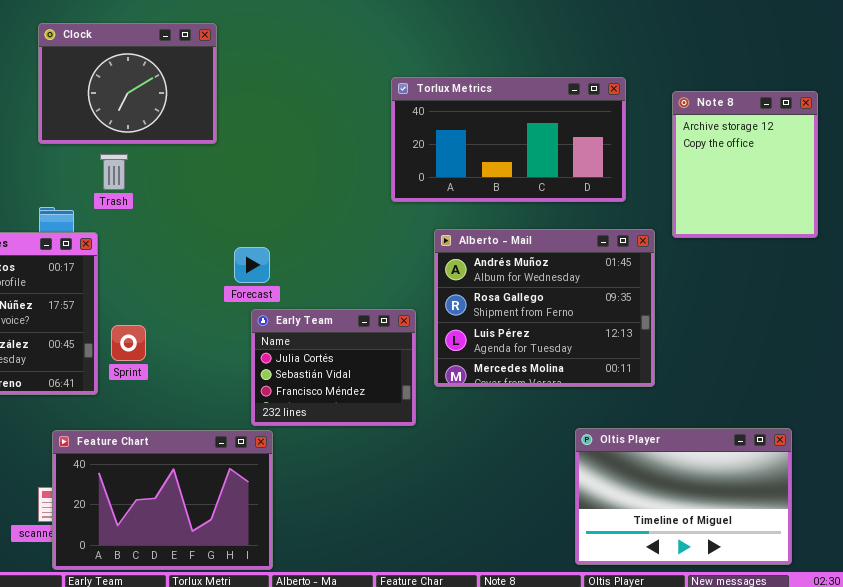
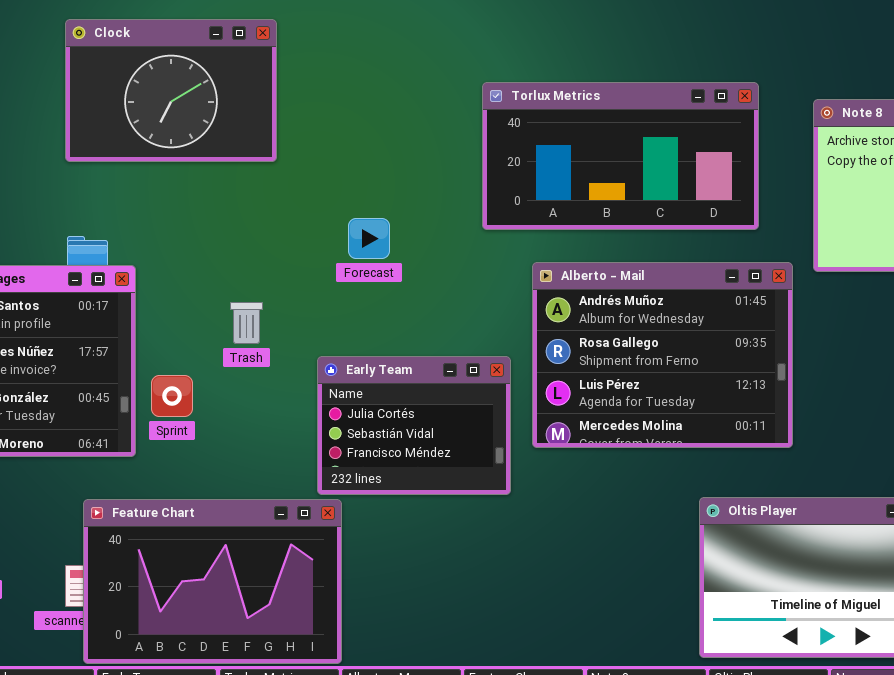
Trash: [100,154,128,190] -> [230,302,263,344], moved
Forecast: [234,247,270,283] -> [348,218,390,259], moved

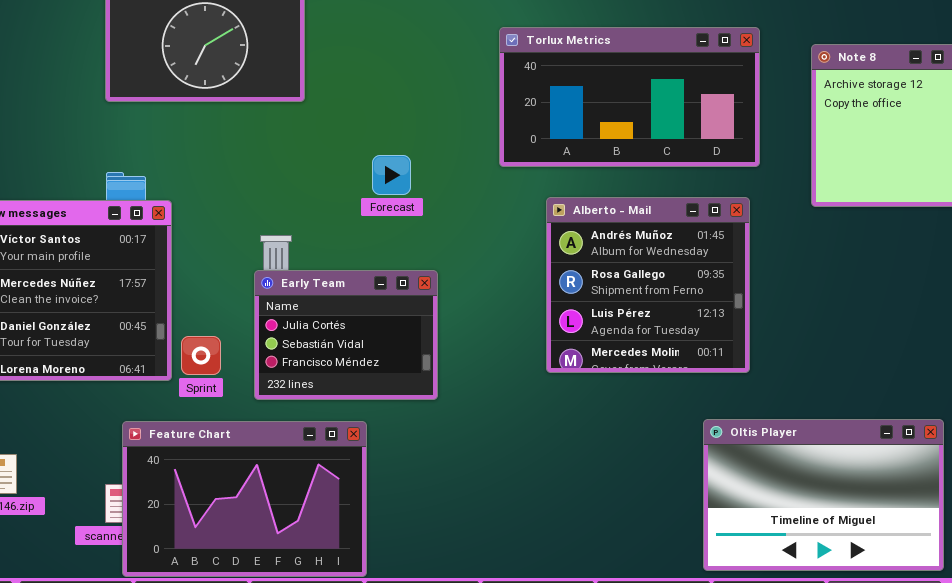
Alberto - Mail: [532,262,793,448] -> [546,197,750,373], resized
Early Team: [317,356,511,495] -> [254,270,438,400], moved
Sprint: [151,375,193,417] -> [181,336,221,375], moved

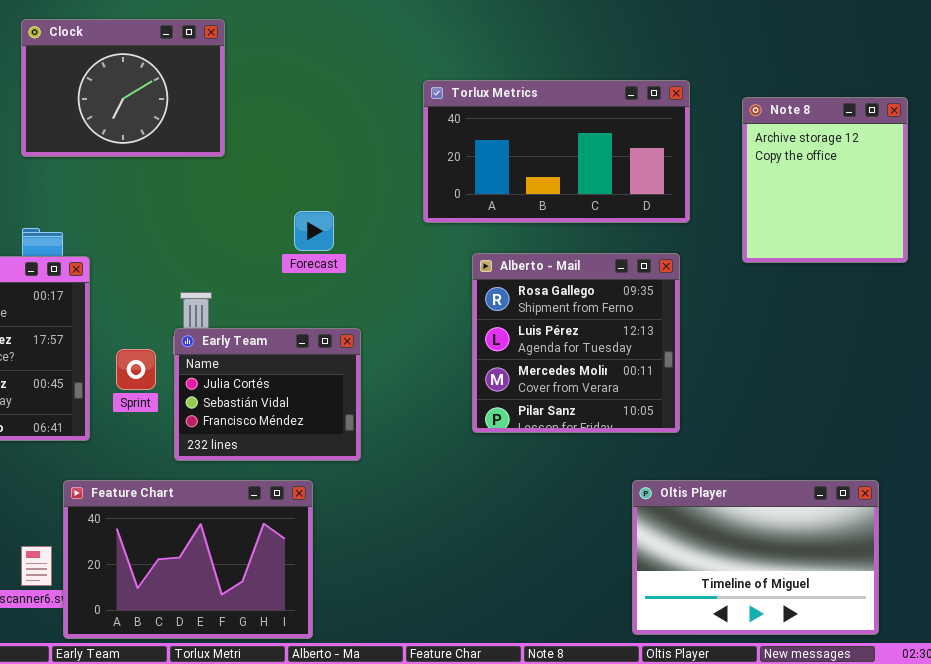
Alberto - Mail: [546,197,750,373] -> [472,253,680,433], scrolled down 1 row
Sprint: [181,336,221,375] -> [116,349,156,390], moved
Feature Chart: [122,421,367,577] -> [63,480,313,639], moved

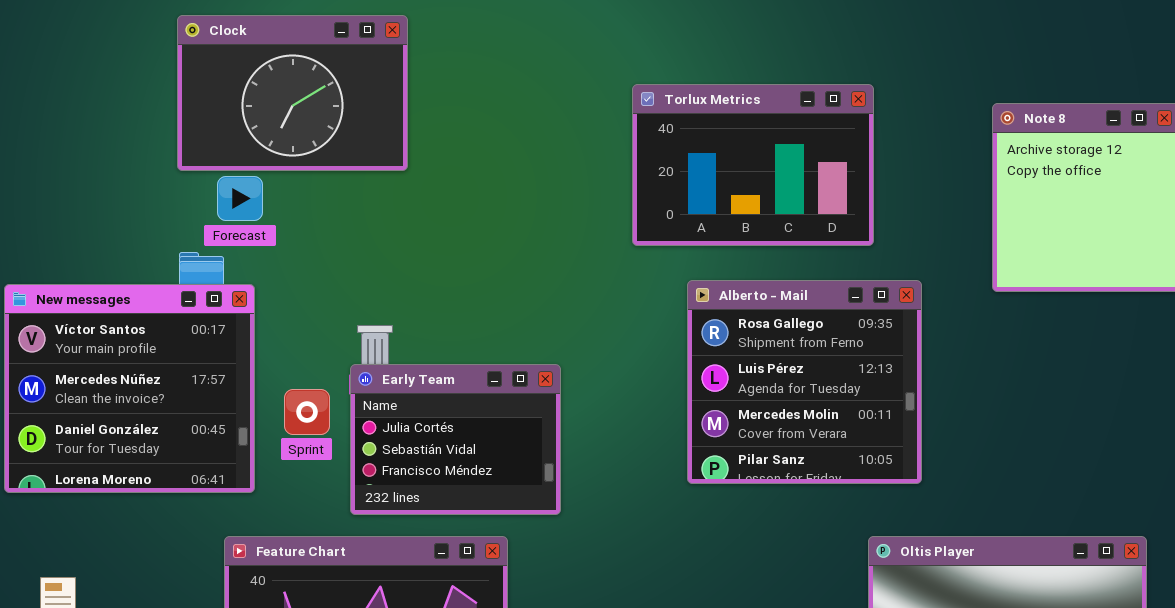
Torlux Metrics: [423,80,690,223] -> [632,84,874,246], resized
Forecast: [294,211,334,251] -> [217,176,263,221], moved

